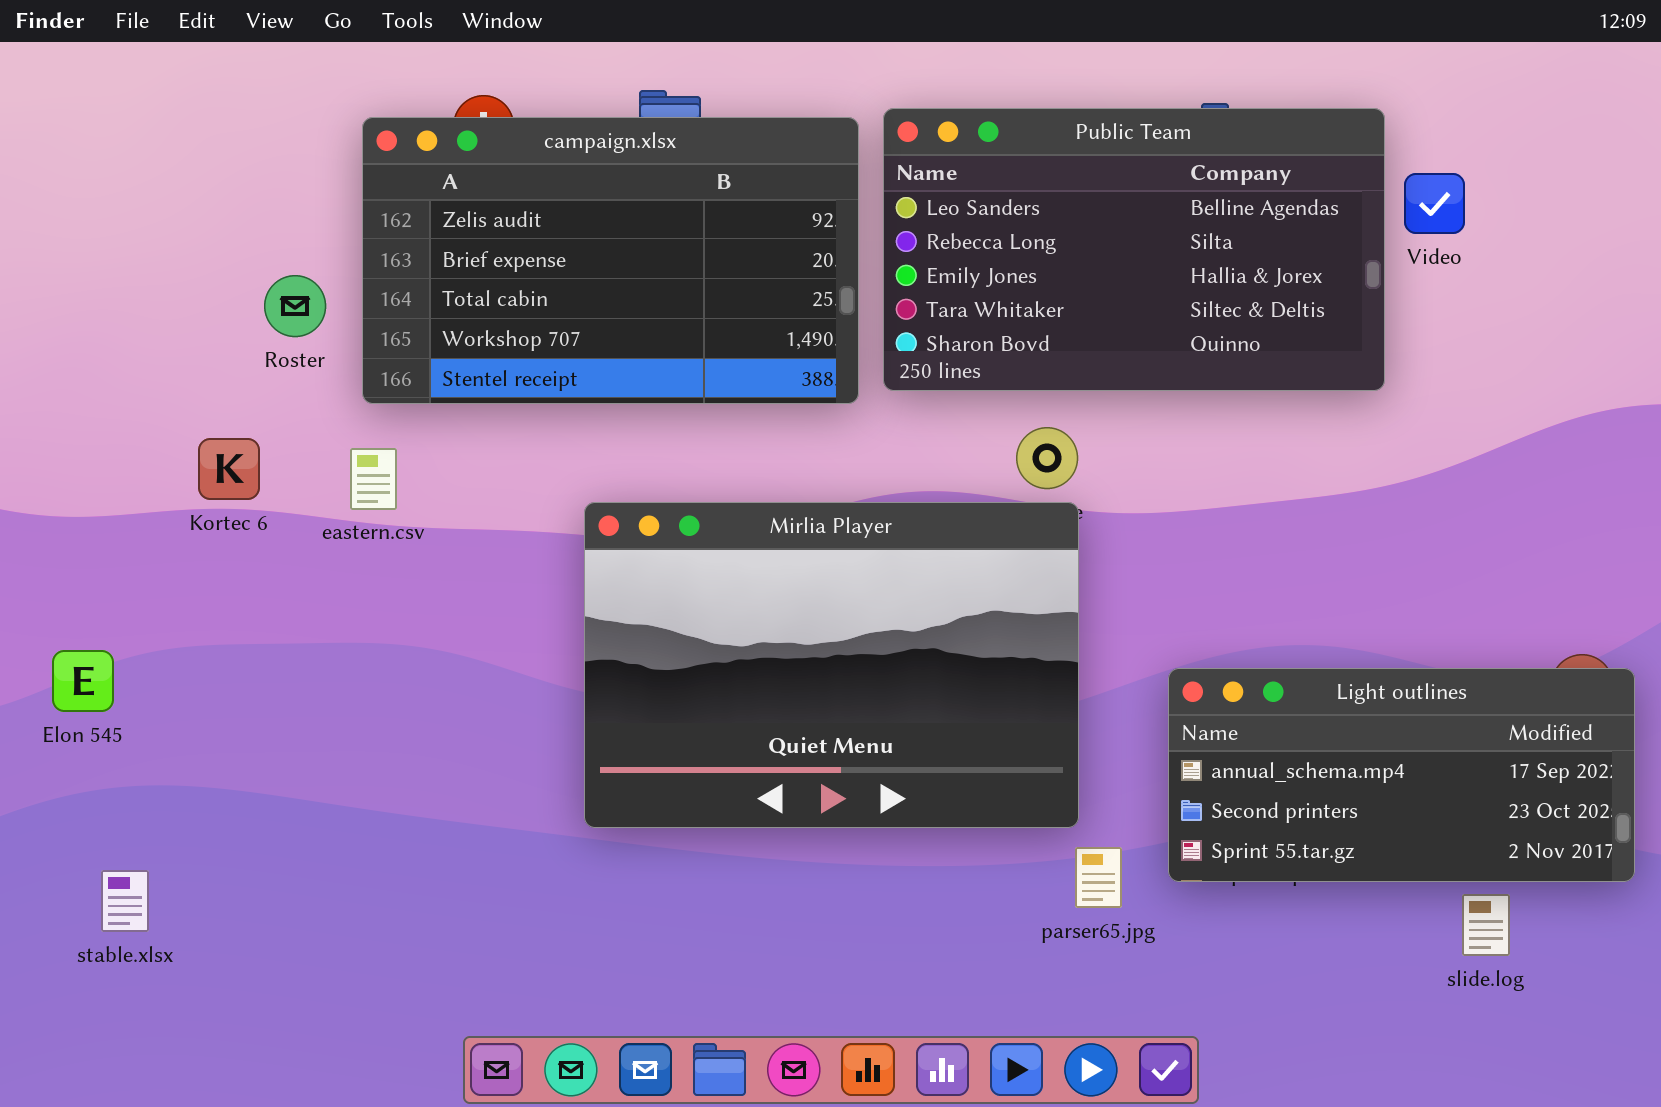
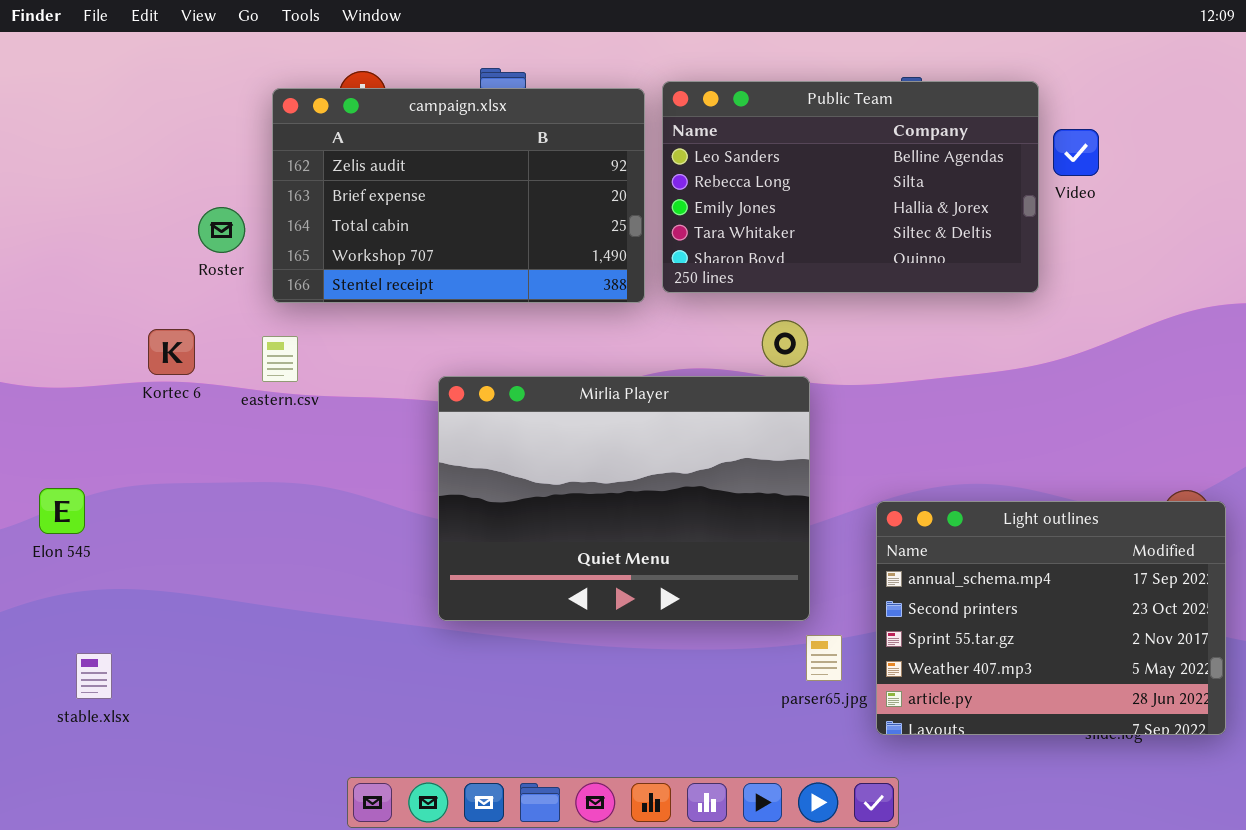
Light outlines: [1168,668,1635,882] -> [876,501,1226,735], resized

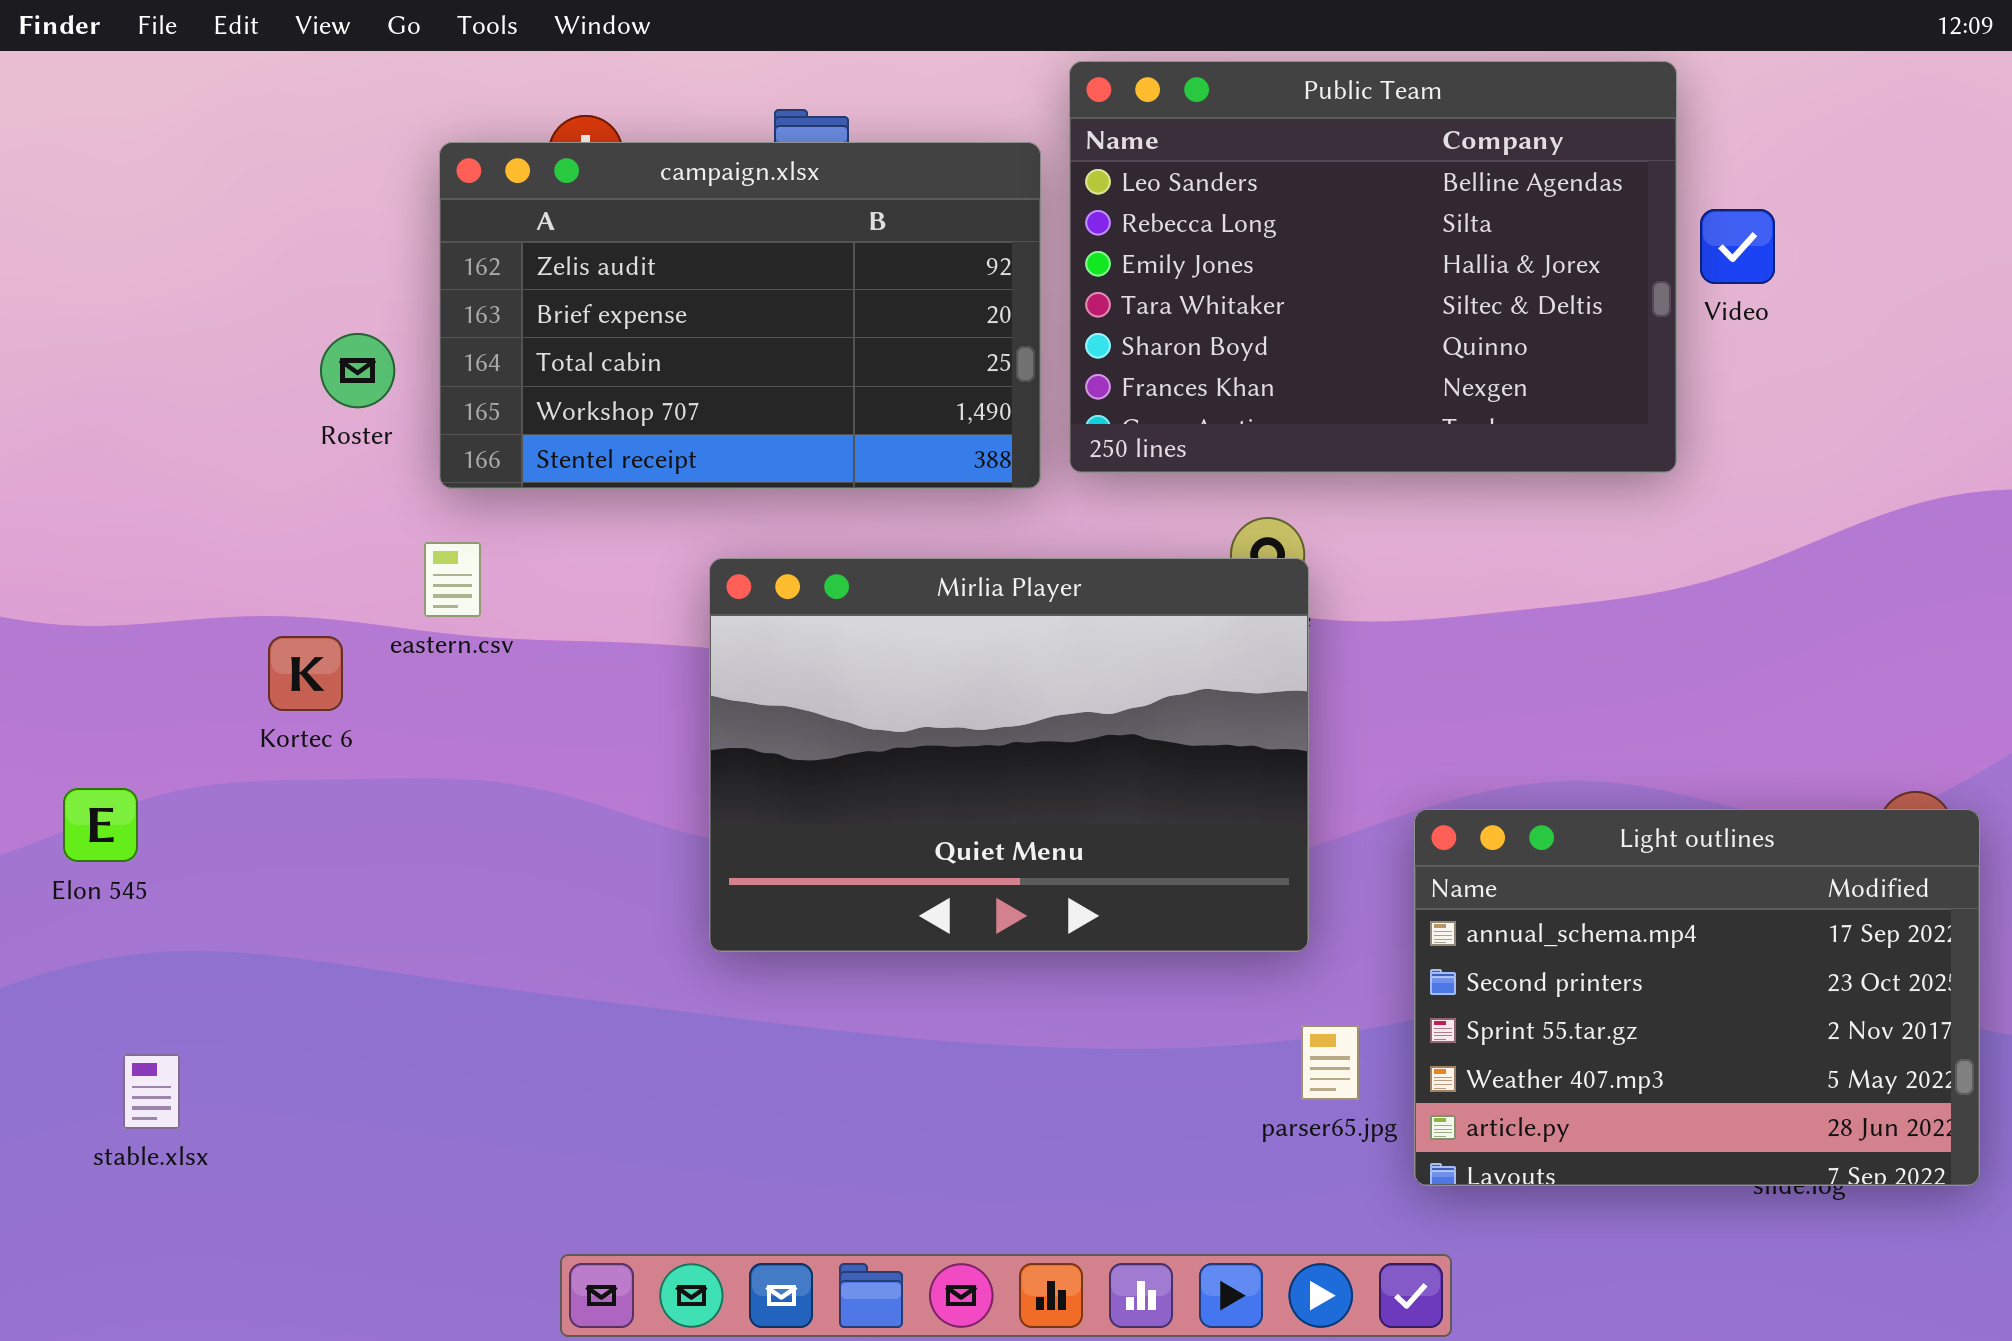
Public Team: [662,81,1039,293] -> [1069,61,1677,473], resized
Kortec 6: [148,329,195,375] -> [268,636,343,711], moved
Mirlia Player: [438,376,810,621] -> [709,558,1309,952], moved

